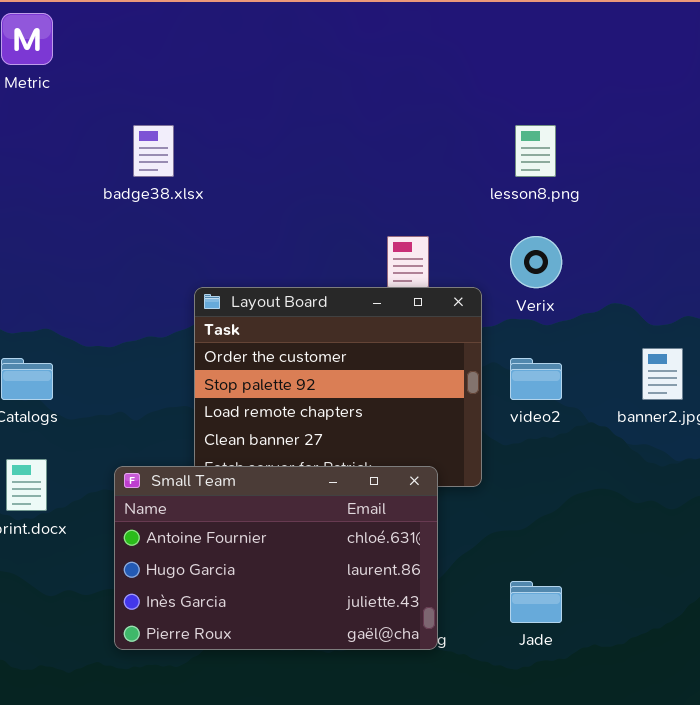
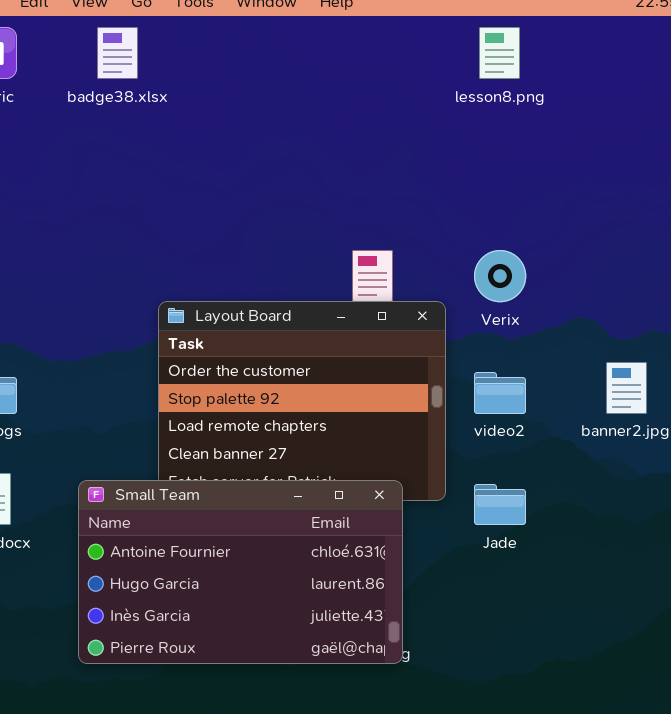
badge38.xlsx: [133,125,174,177] -> [97,27,138,79], moved
lesson8.png: [515,125,556,177] -> [479,27,520,79], moved
Jade: [510,581,562,623] -> [474,484,526,525], moved

